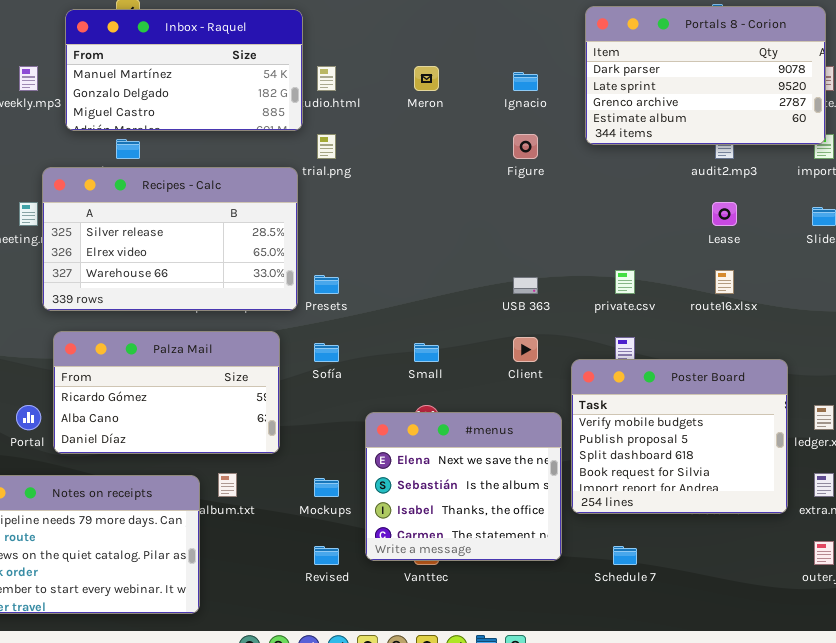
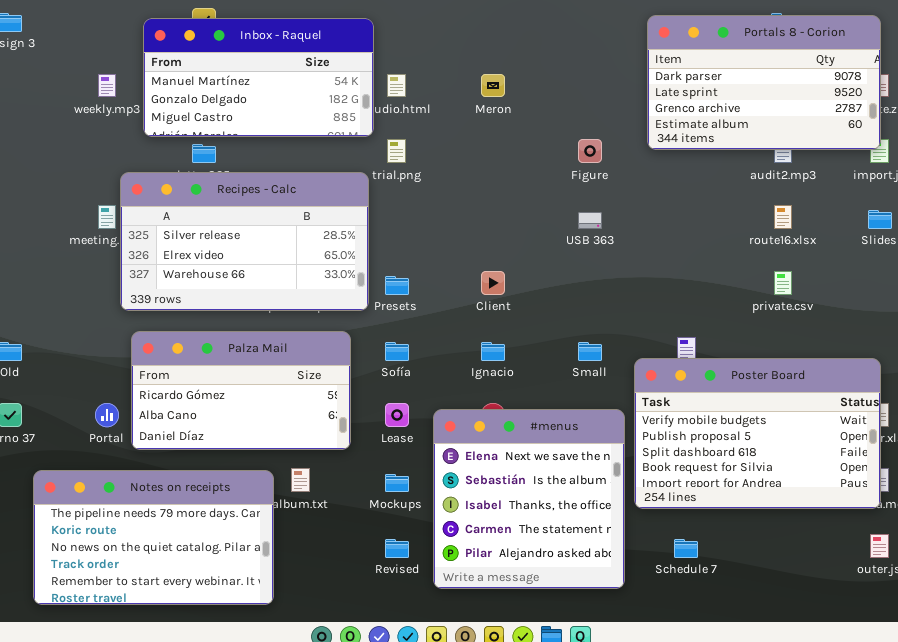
Ignacio: [513,72,538,91] -> [481,342,505,361], moved
Lease: [712,202,737,226] -> [385,403,409,427], moved
private.csv: [615,270,635,294] -> [774,271,792,295], moved
route16.xlsx: [715,270,734,294] -> [774,205,792,229], moved
USB 363: [513,277,538,294] -> [578,212,602,229], moved
Client: [513,337,538,362] -> [481,271,505,295], moved
Small: [414,343,439,362] -> [578,342,602,361], moved
Poster Board: [571,359,788,514] -> [634,358,881,509], resized
#menus: [365,412,562,561] -> [433,409,625,589], resized

